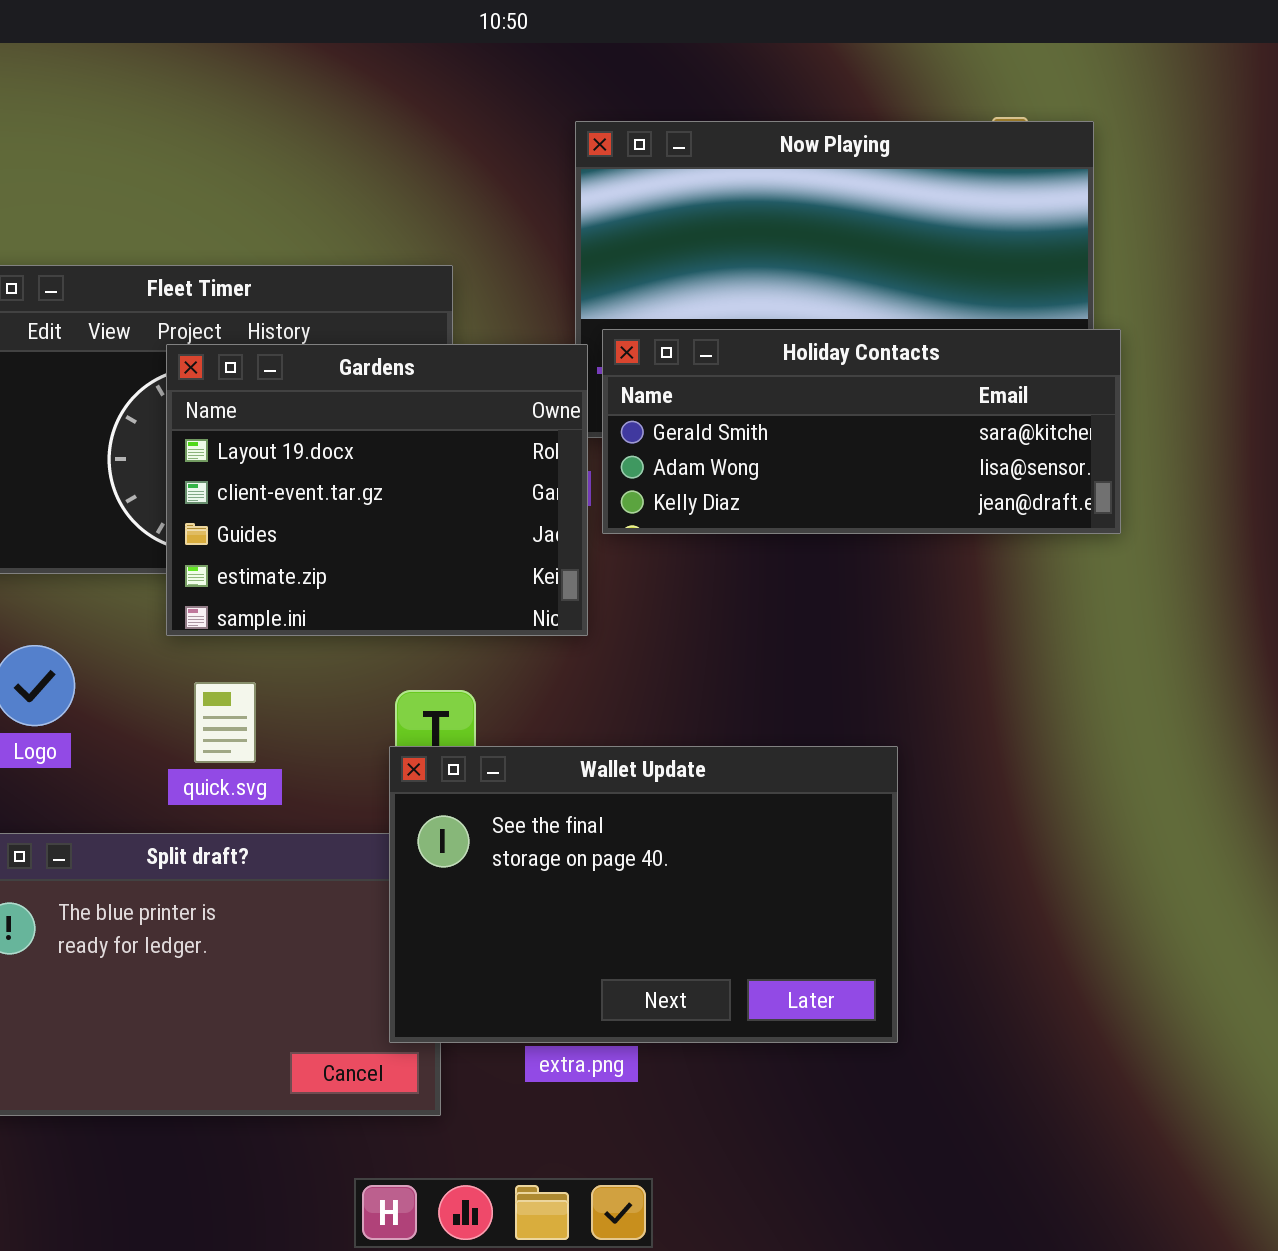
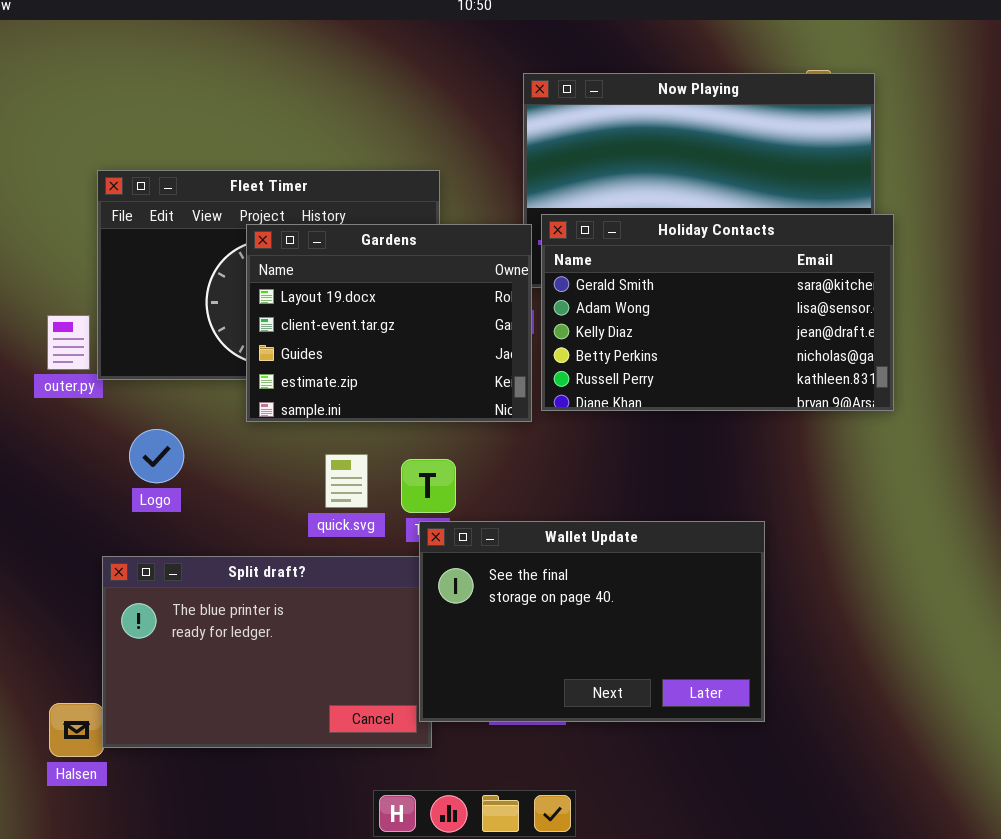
Holiday Contacts: [602,329,1121,534] -> [541,214,894,411], resized
quick.svg: [194,682,256,763] -> [325,454,368,508], moved
Wallet Update: [389,746,898,1043] -> [419,521,765,722], moved

